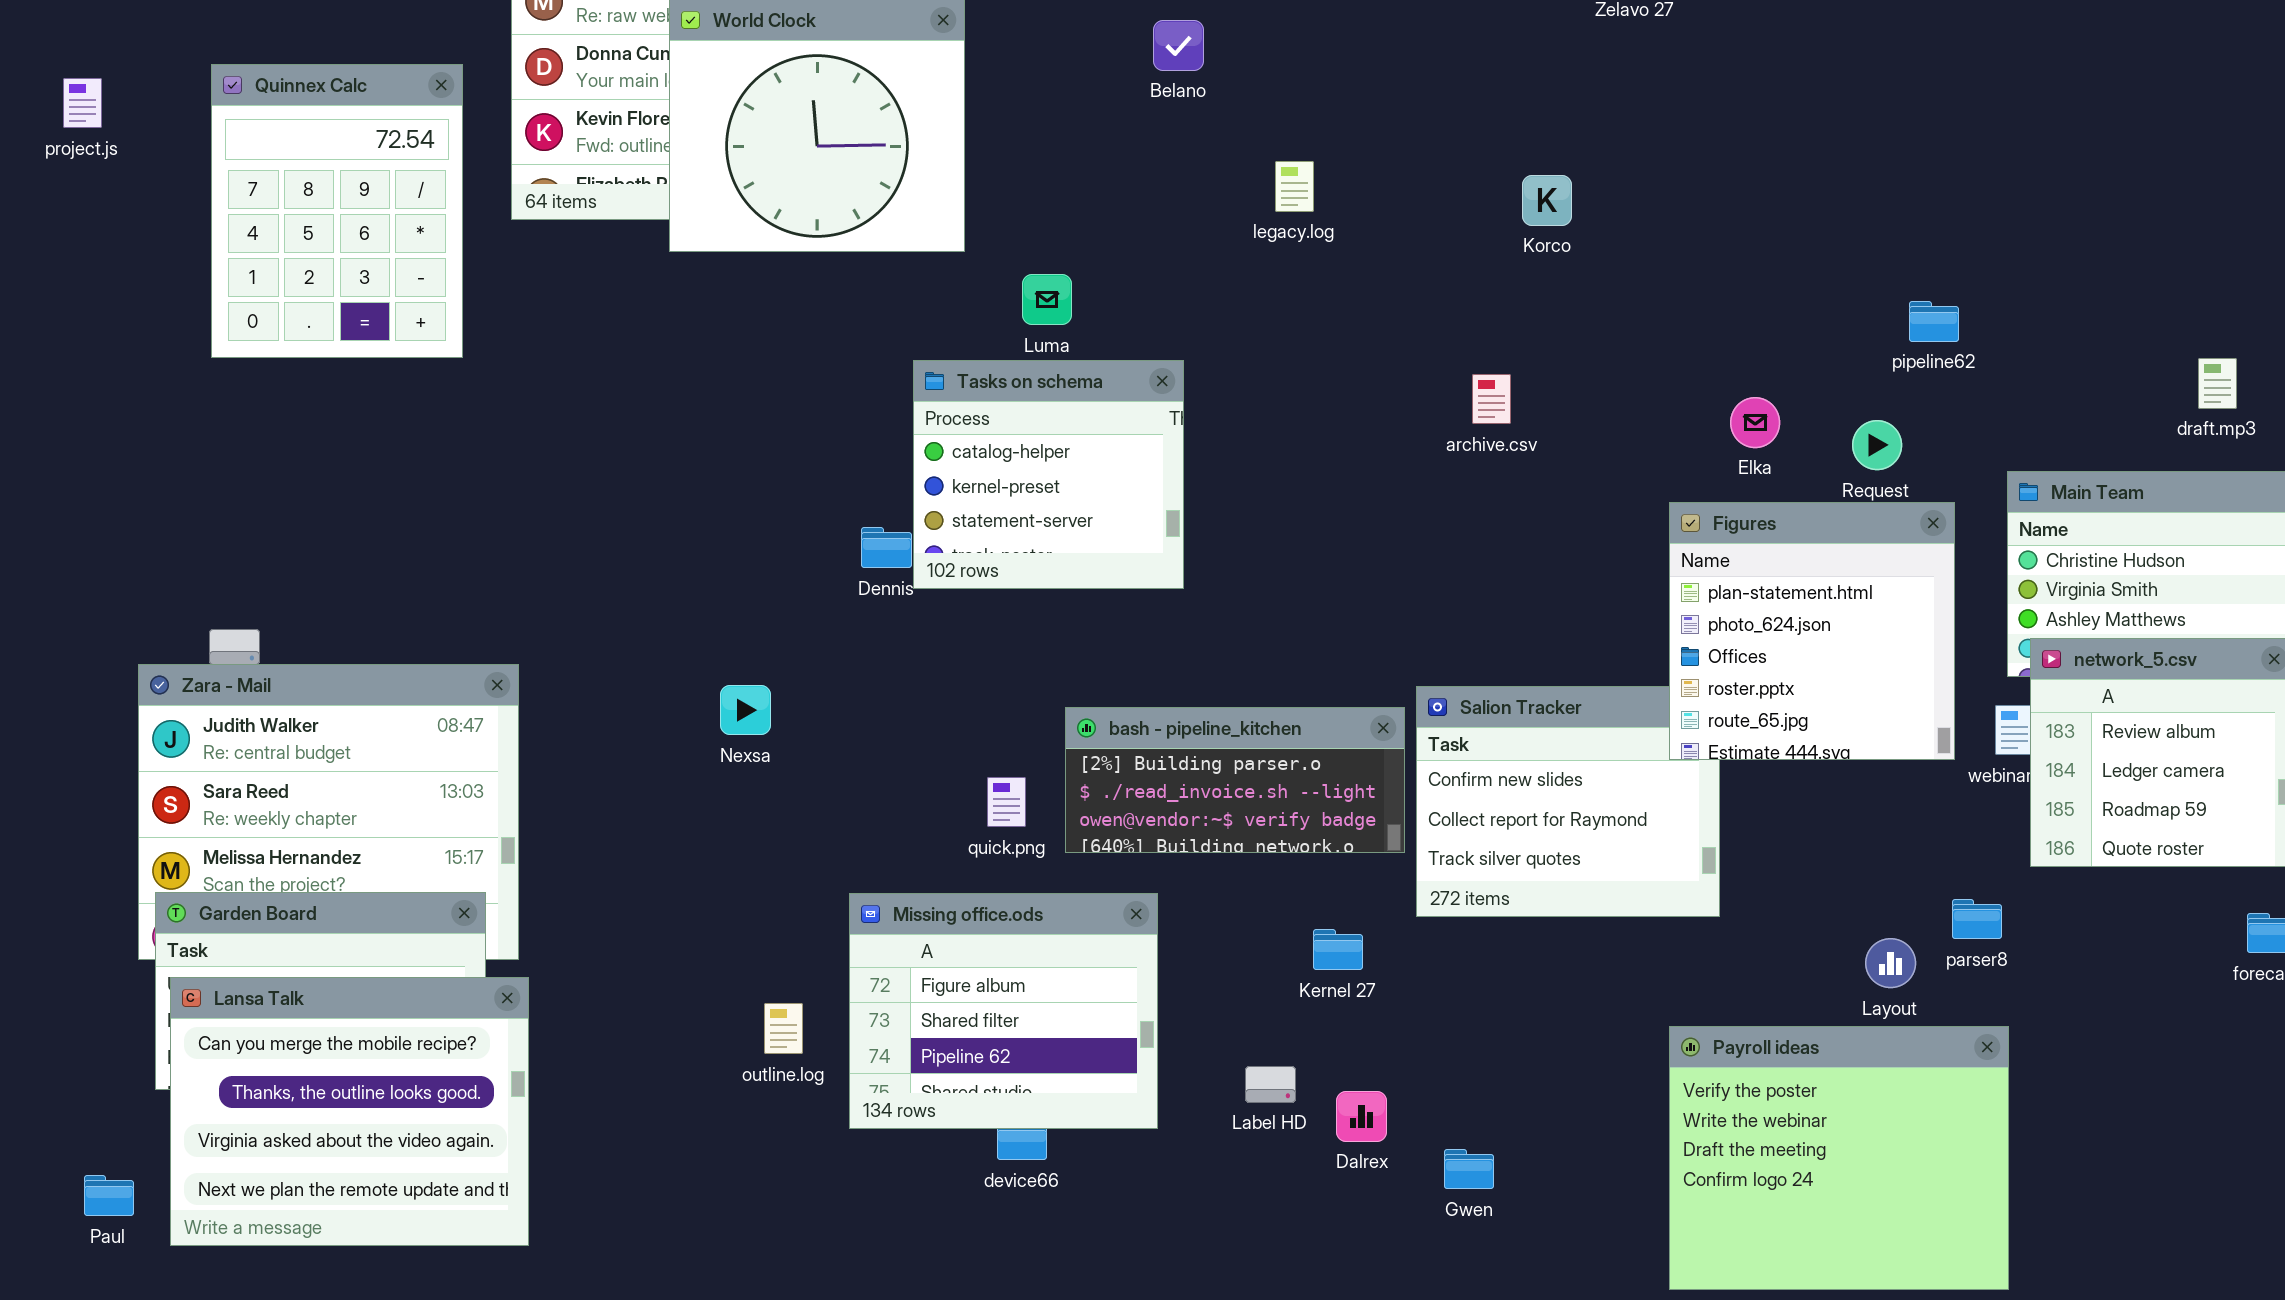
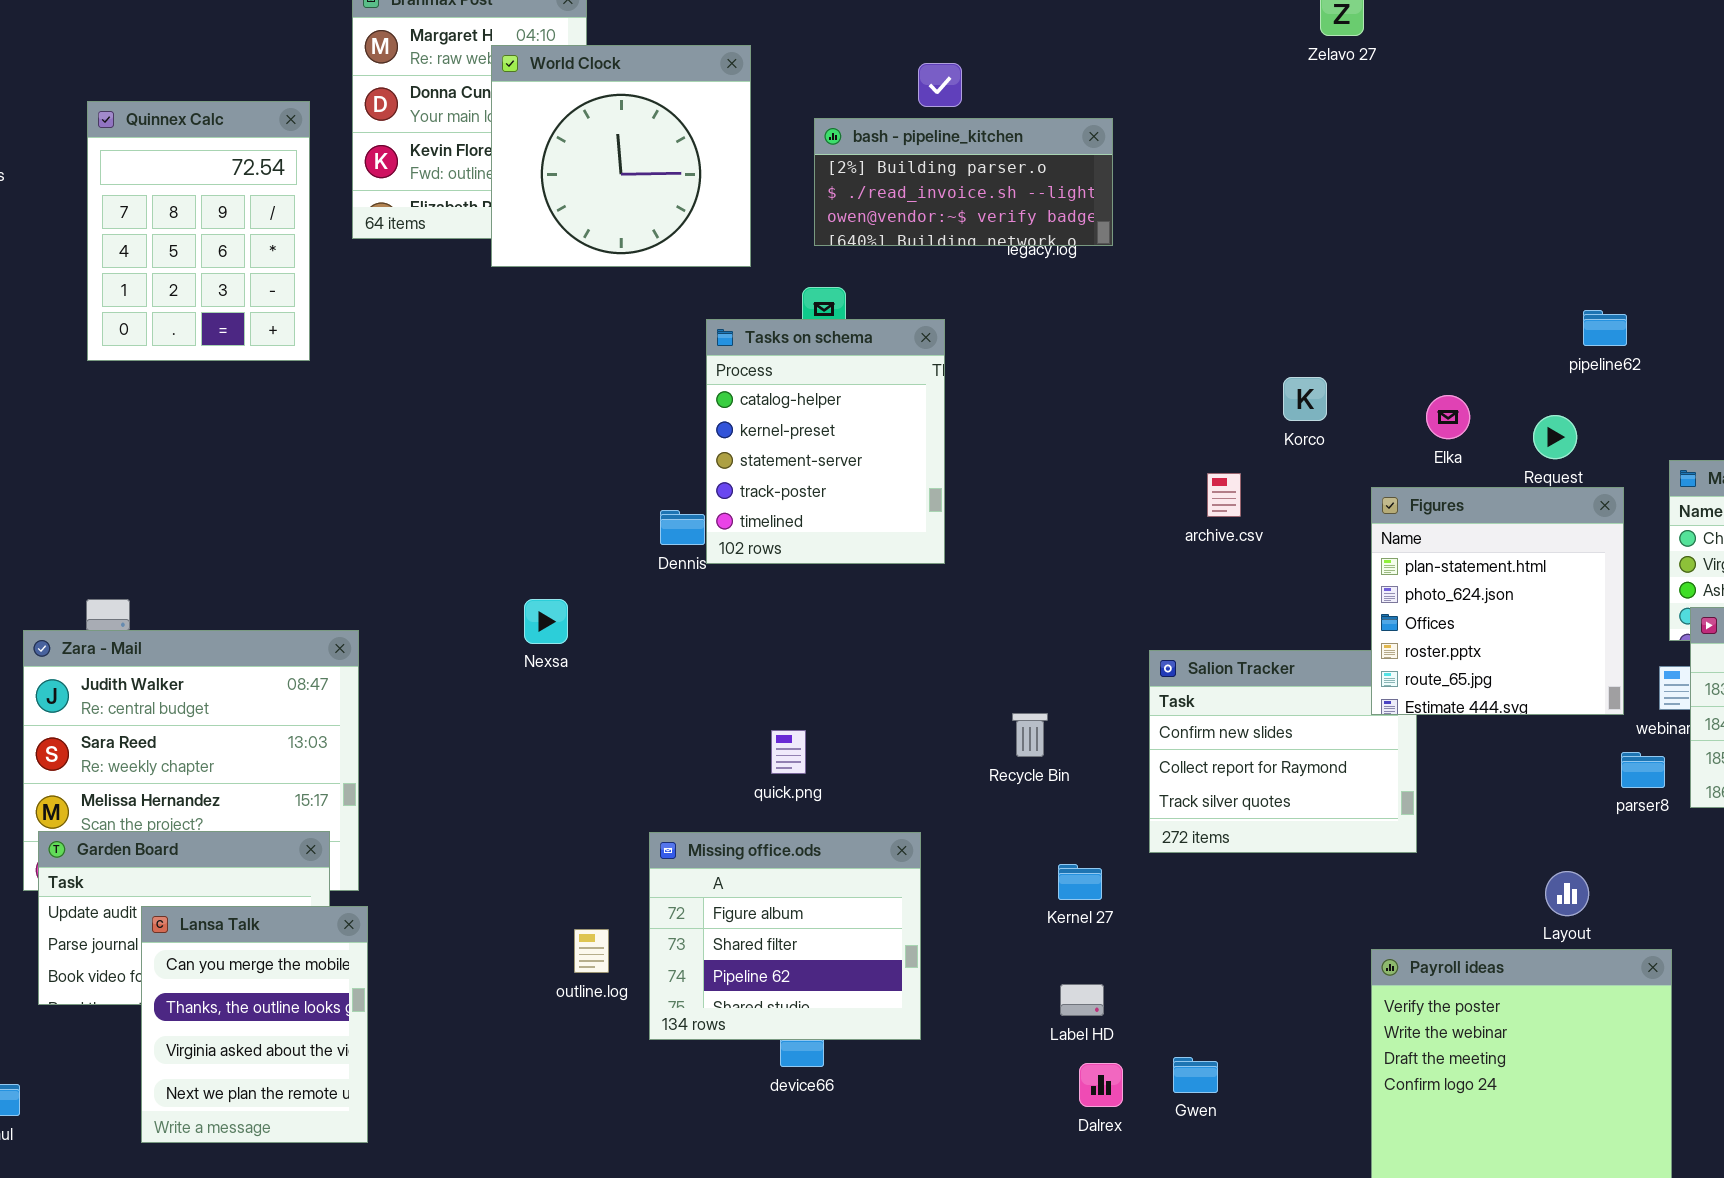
Korco: [1522,175,1572,226] -> [1283,377,1327,421], moved
Tasks on schema: [913,360,1184,589] -> [706,319,945,564], resized
archive.csv: [1472,374,1511,424] -> [1207,473,1241,517], moved
Nexsa: [720,685,771,735] -> [524,599,568,644], moved
bash - pipeline_kitchen: [1065,707,1405,853] -> [814,118,1113,246], moved
parser8: [1952,899,2002,939] -> [1621,752,1665,788], moved
Lansa Talk: [170,977,529,1246] -> [141,906,368,1143], resized
Label HD: [1245,1066,1296,1103] -> [1060,984,1104,1016], moved
Dalrex: [1336,1091,1387,1142] -> [1079,1063,1123,1107], moved

